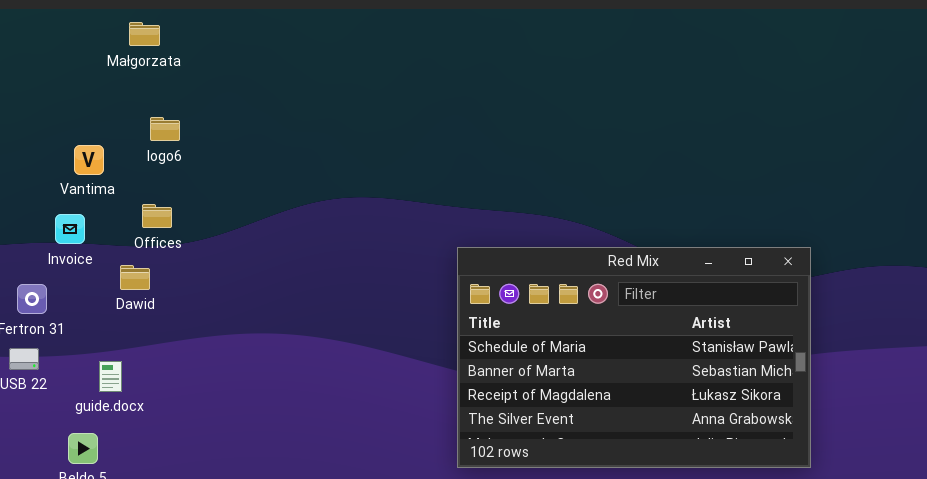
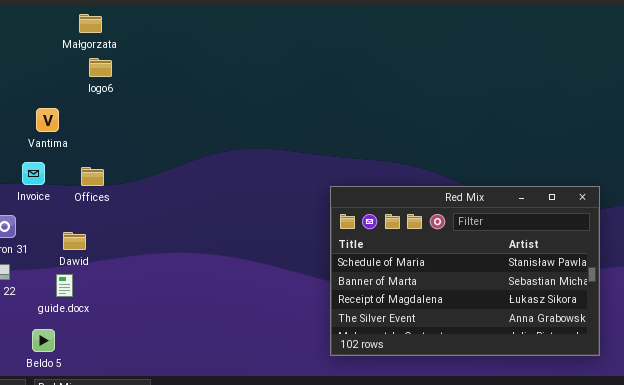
logo6: [150,117,180,141] -> [89,58,112,77], moved
Offices: [142,204,172,228] -> [81,167,104,186], moved
Dawid: [120,265,150,290] -> [63,232,86,250], moved

